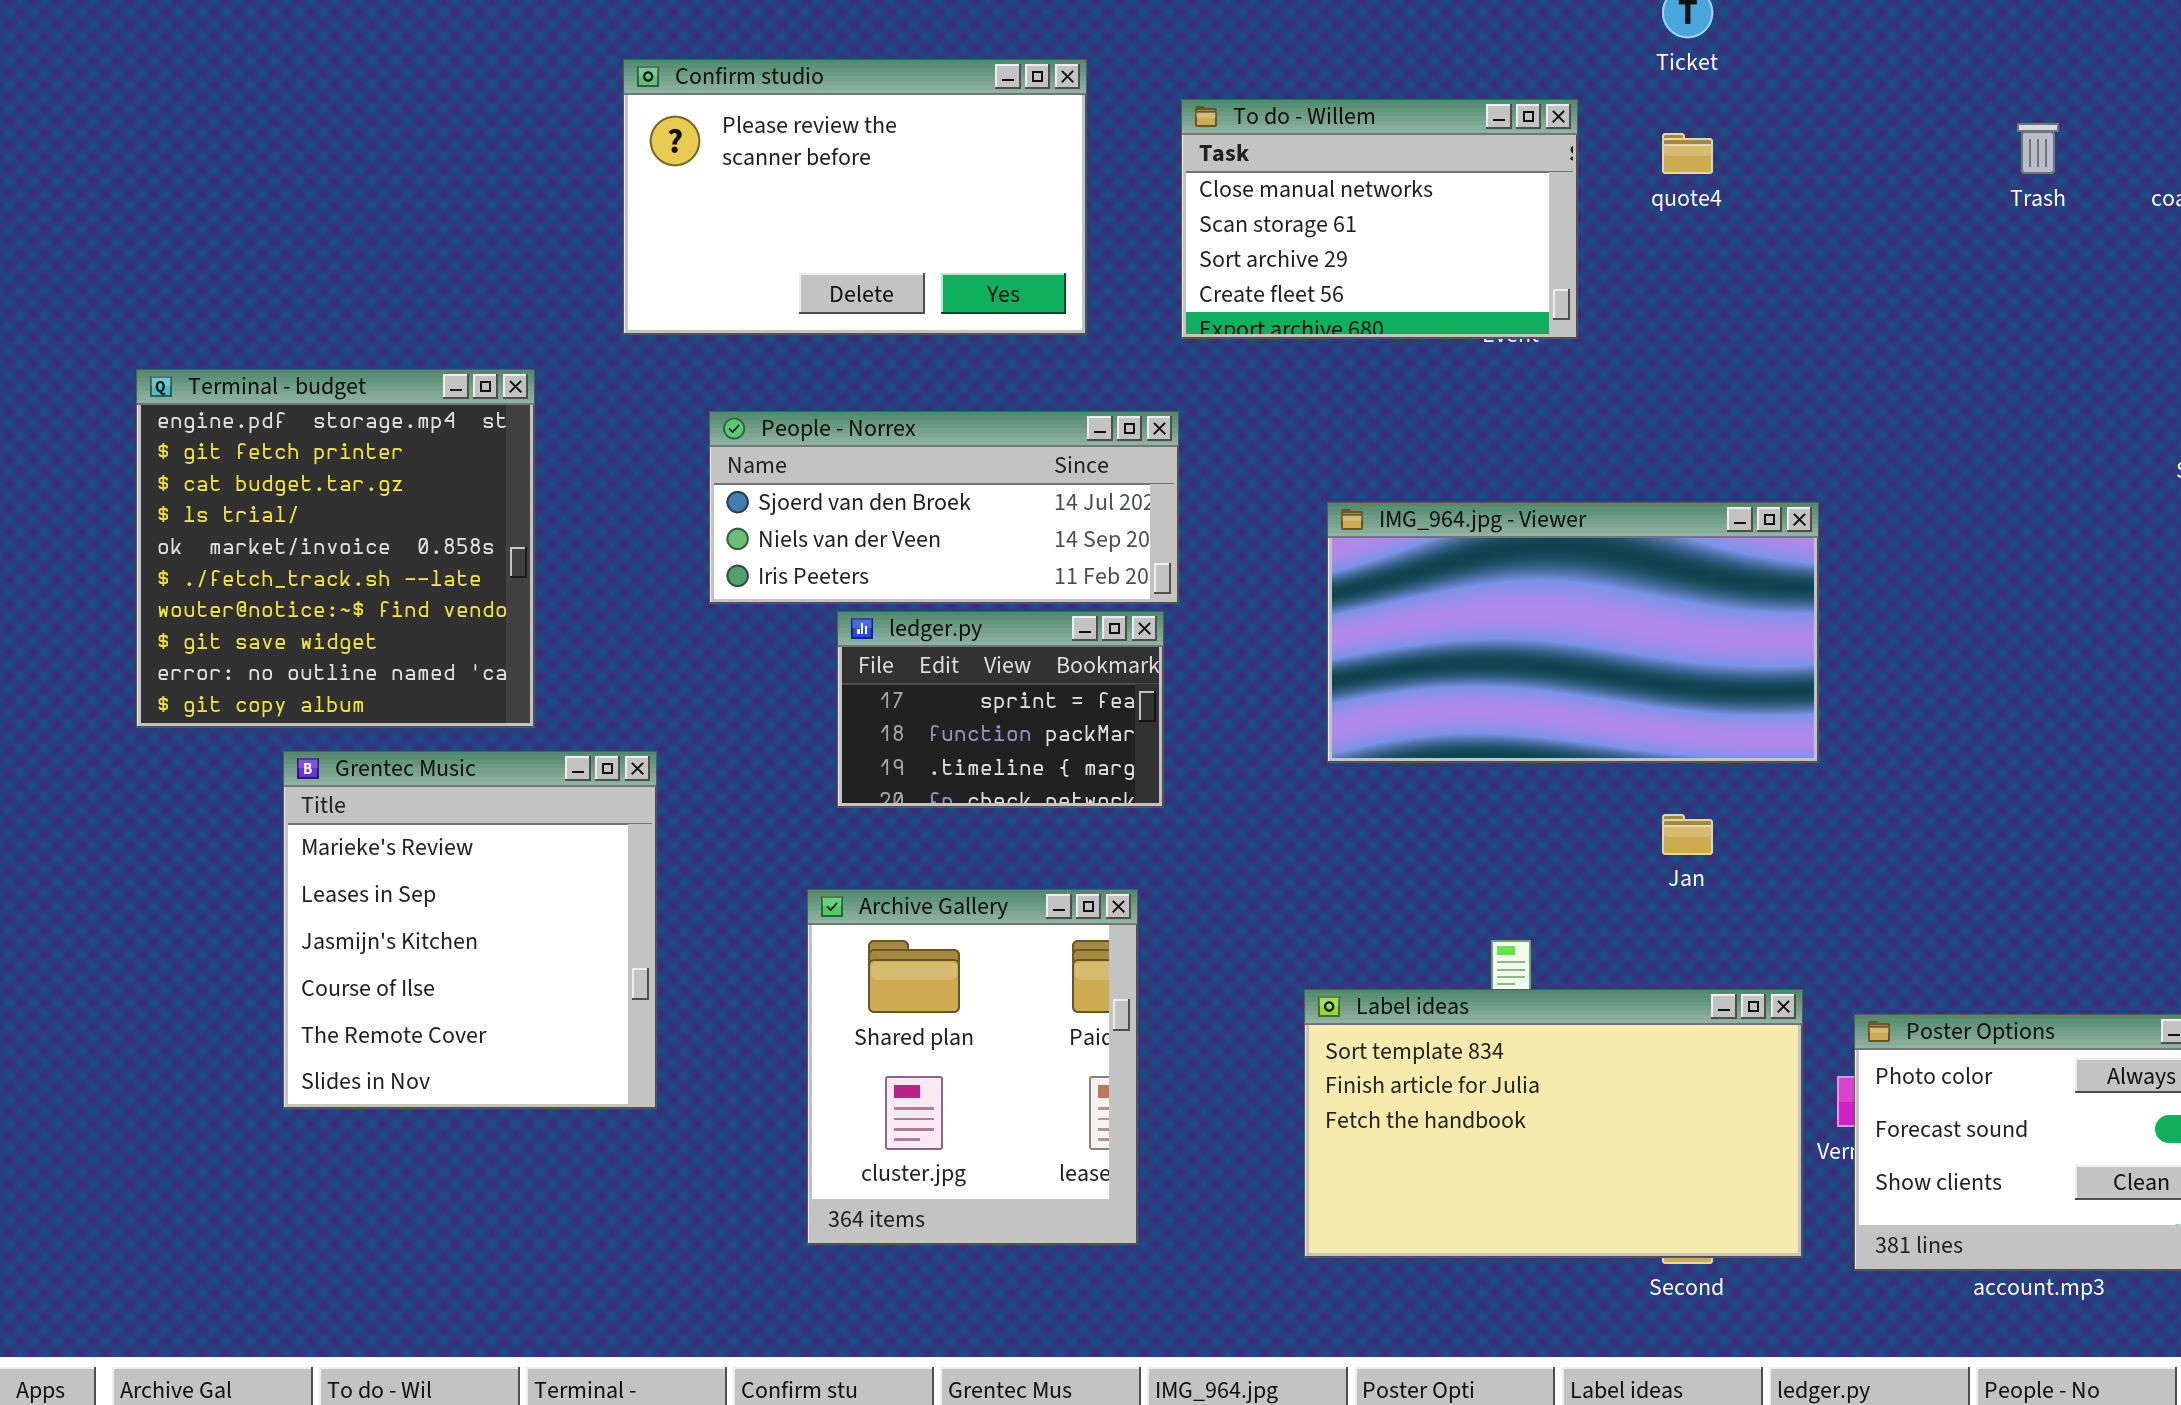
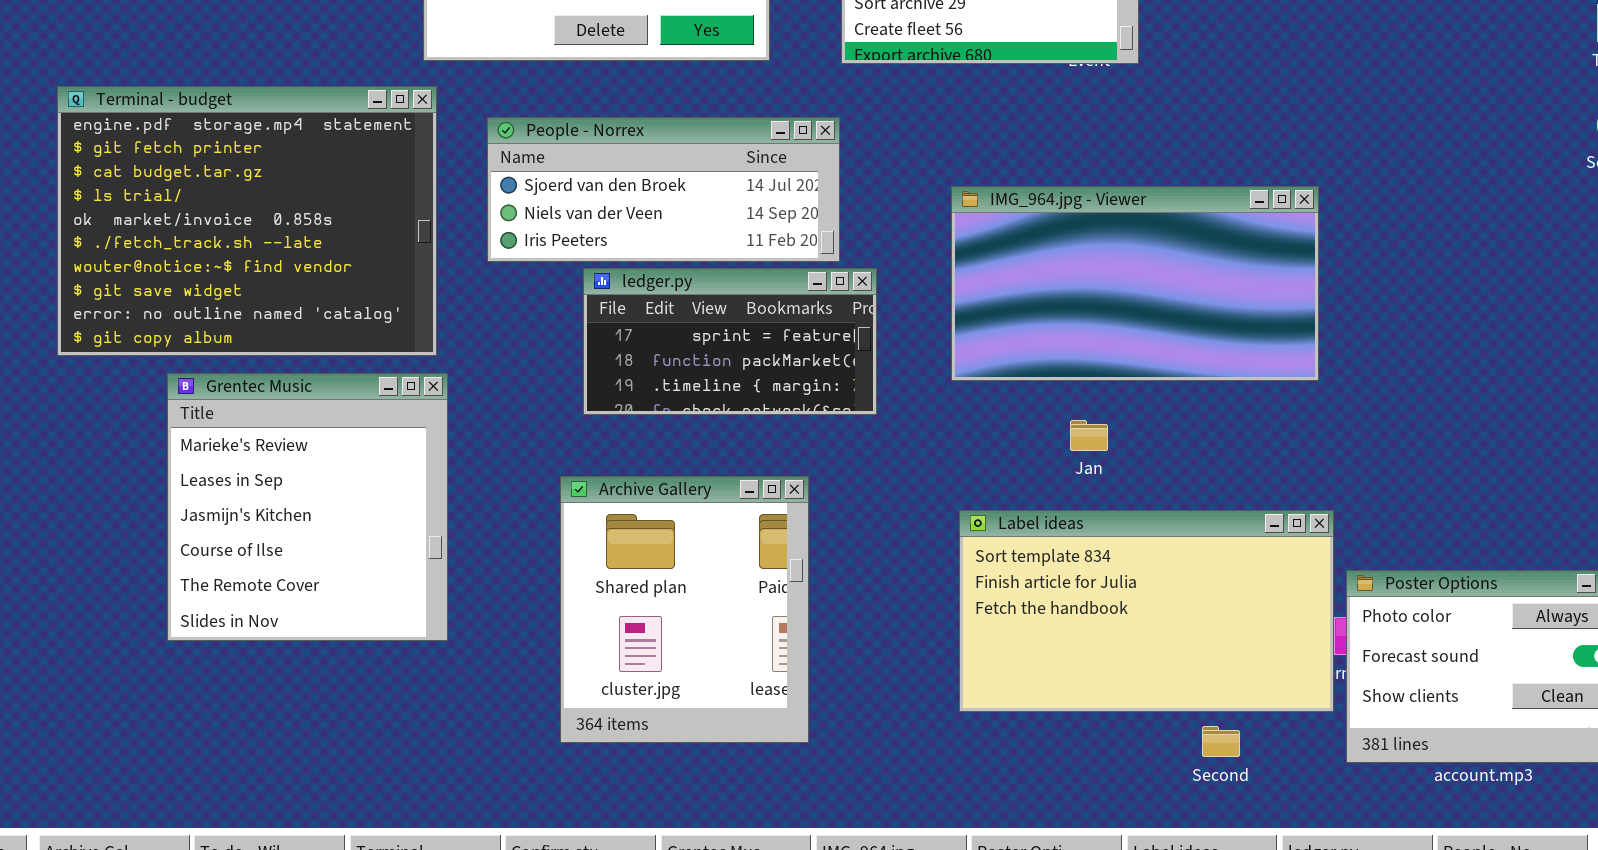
Terminal - budget: [136,369,535,728] -> [57,86,437,356], resized
ledger.py: [837,611,1164,808] -> [583,268,877,415], resized
Jan: [1662,814,1713,855] -> [1070,420,1108,451], moved
Label ideas: [1304,989,1803,1258] -> [959,510,1334,712], moved

